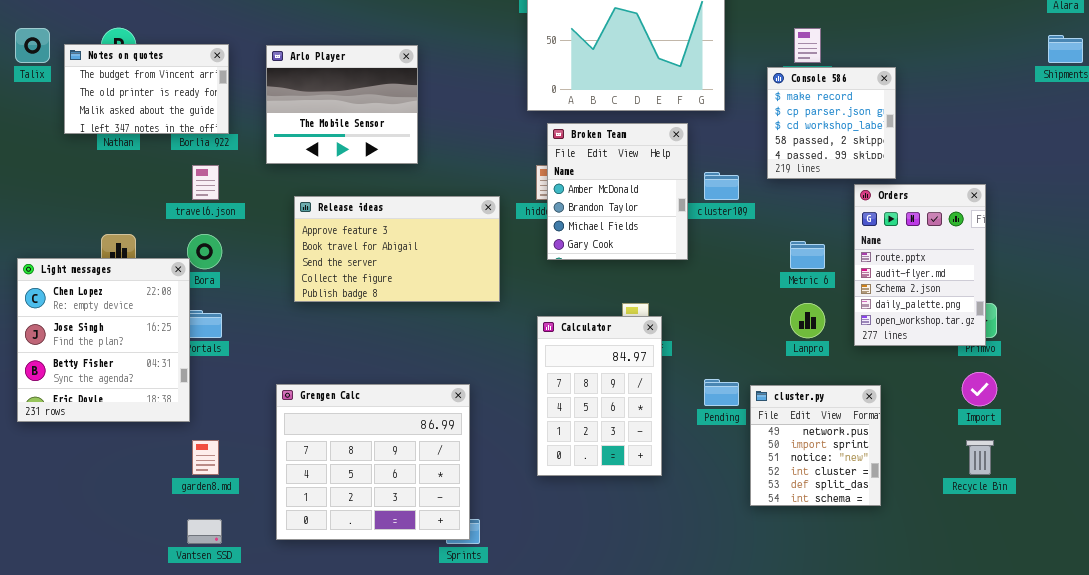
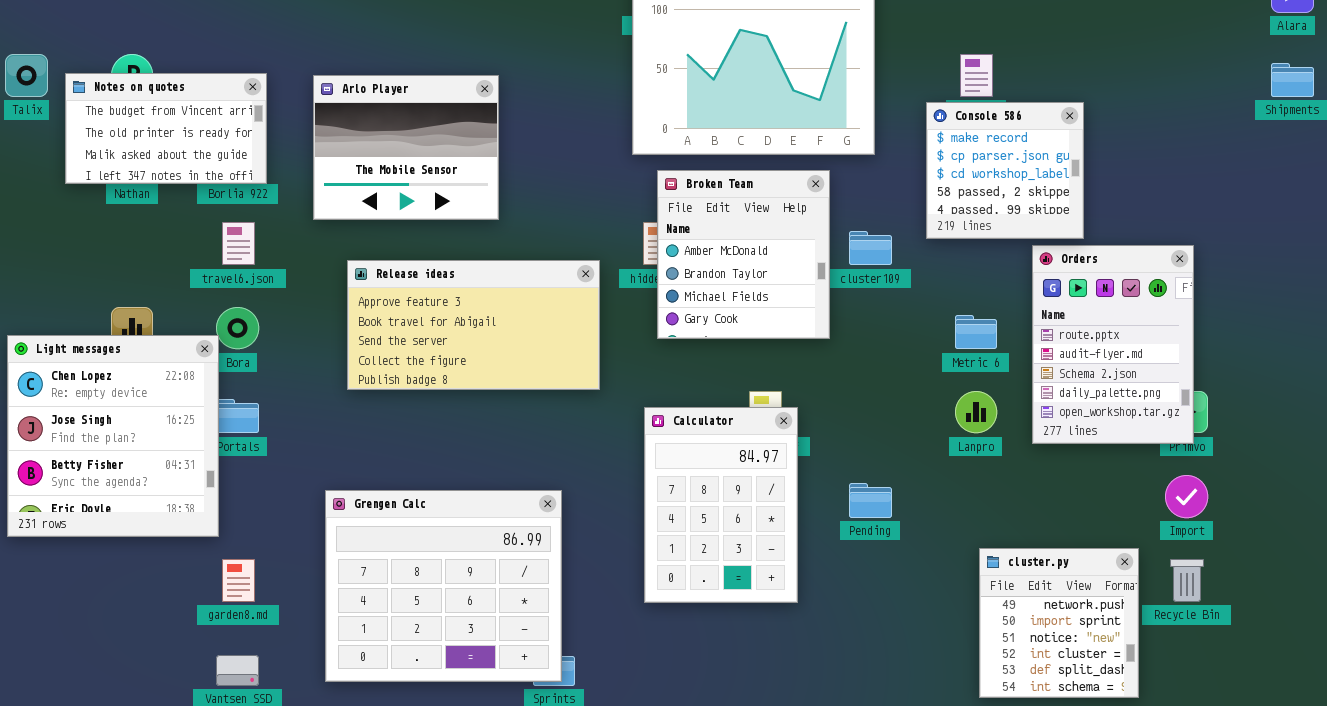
cluster.py: [750,385,881,506] -> [979,548,1139,698], moved

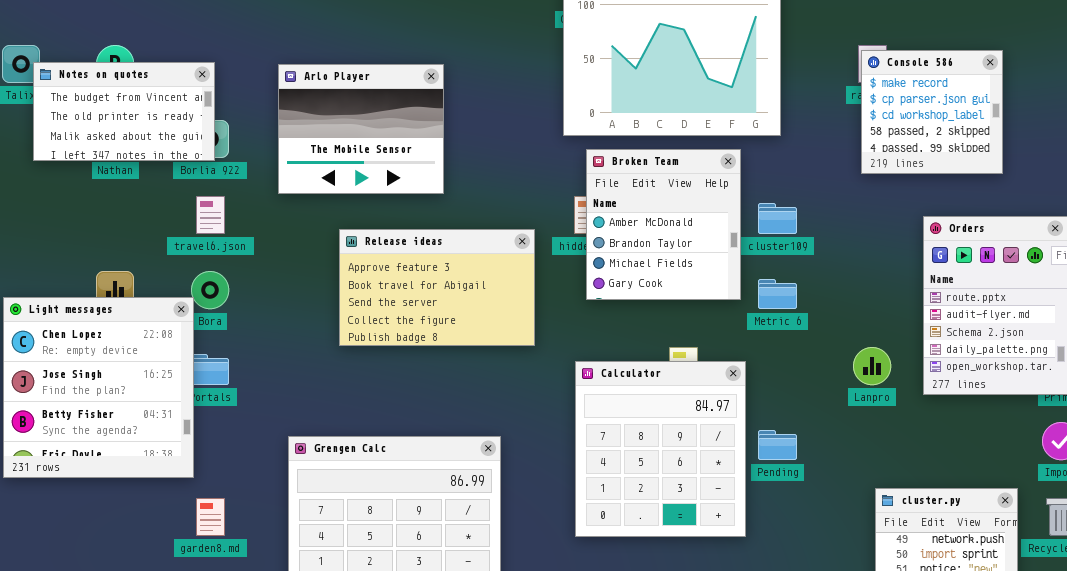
Notes on quotes: [65,73,267,184] -> [33,62,215,161], moved
Console 586: [926,102,1084,239] -> [861,50,1003,174], moved
Release ideas: [347,260,600,390] -> [339,229,535,346], resized
Metric 6: [955,315,997,349] -> [758,279,797,309], moved
Calculator: [644,407,798,603] -> [575,361,746,537], resized

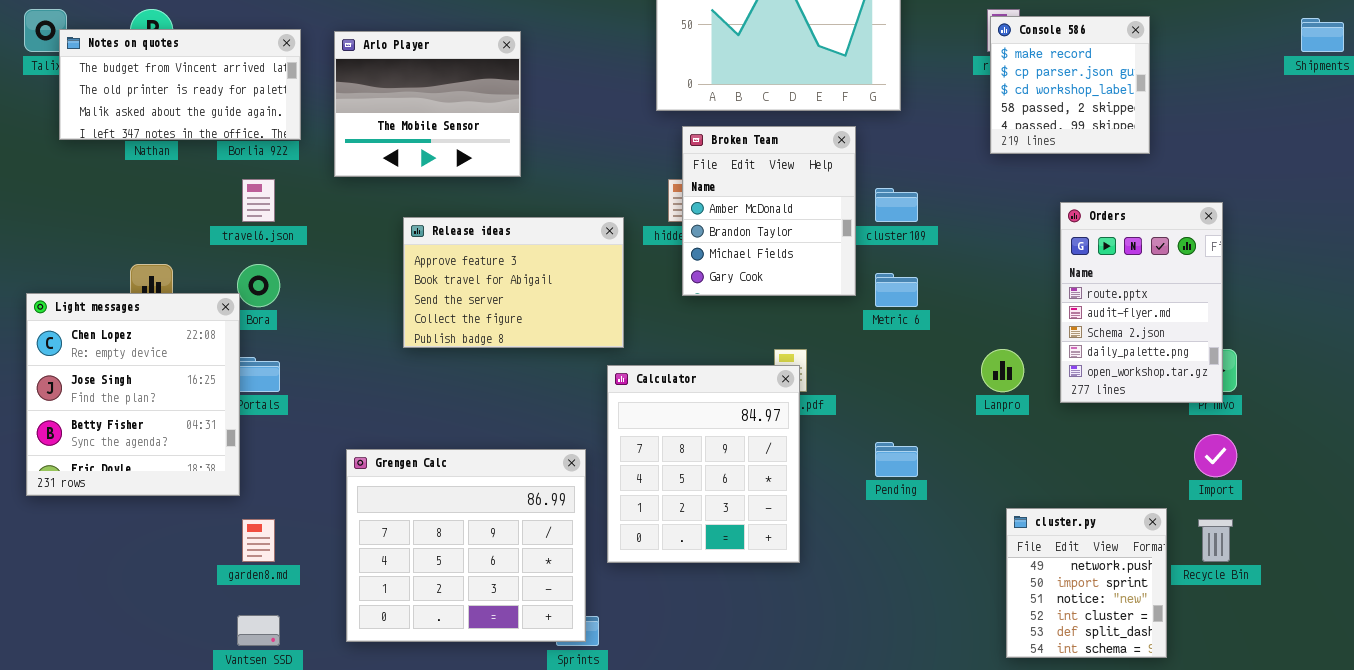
Notes on quotes: [33,62,215,161] -> [59,29,301,140], resized
Calculator: [575,361,746,537] -> [607,365,800,563], moved

